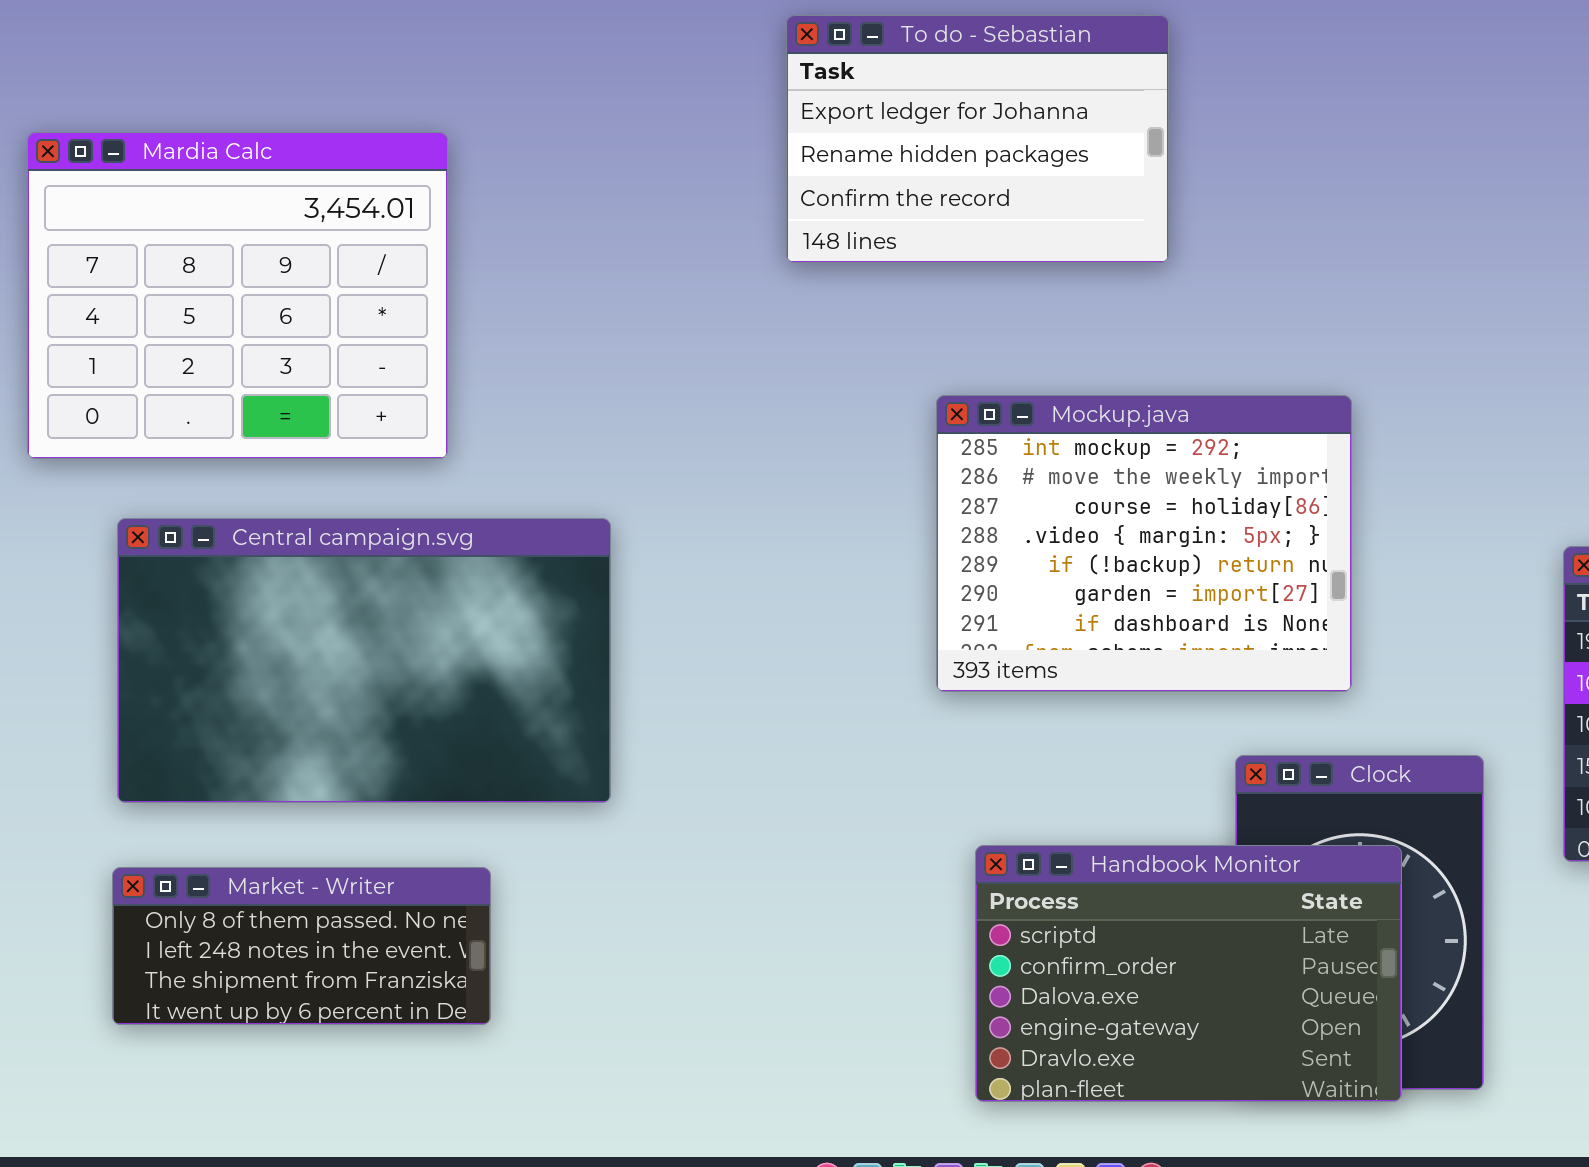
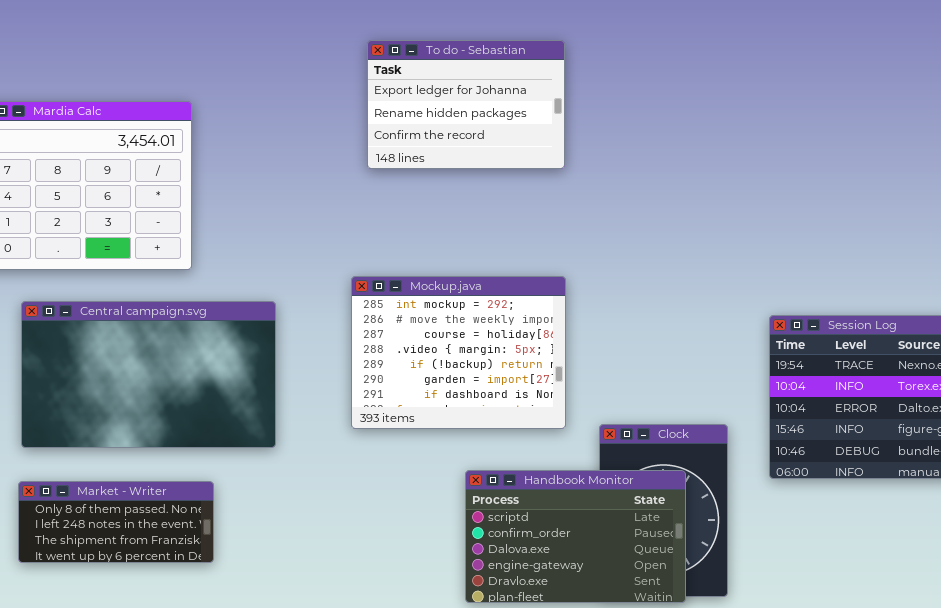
Mockup.java: [936,395,1352,692] -> [351,276,566,429], moved

